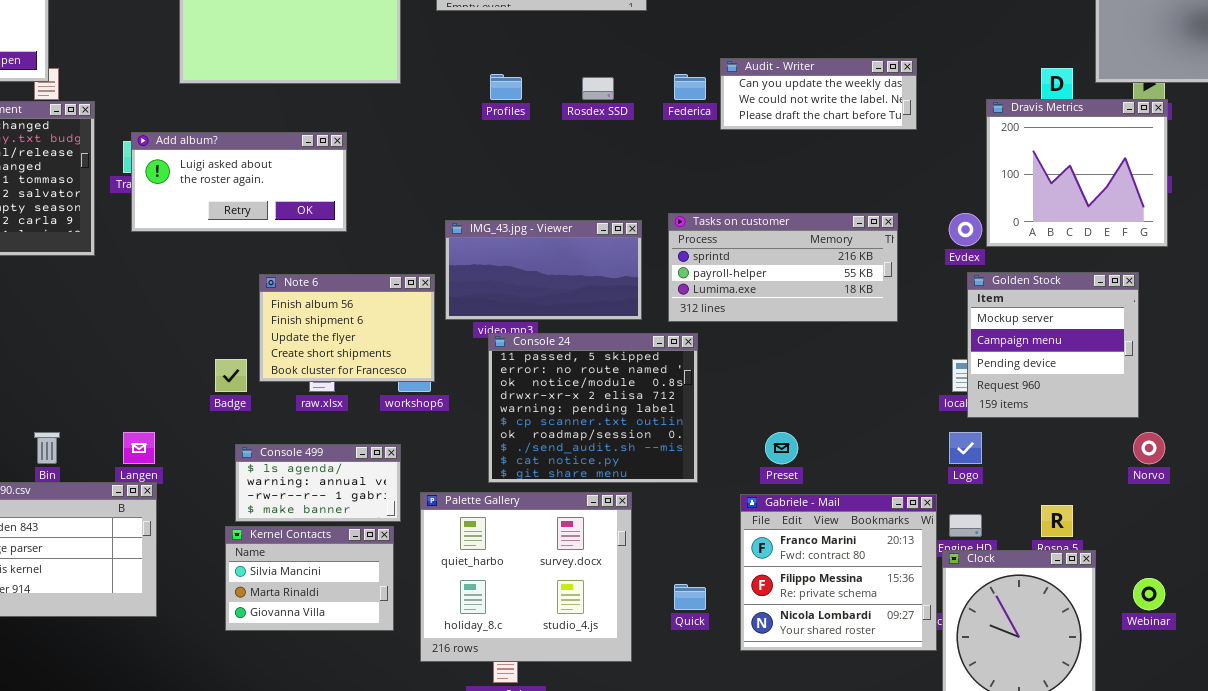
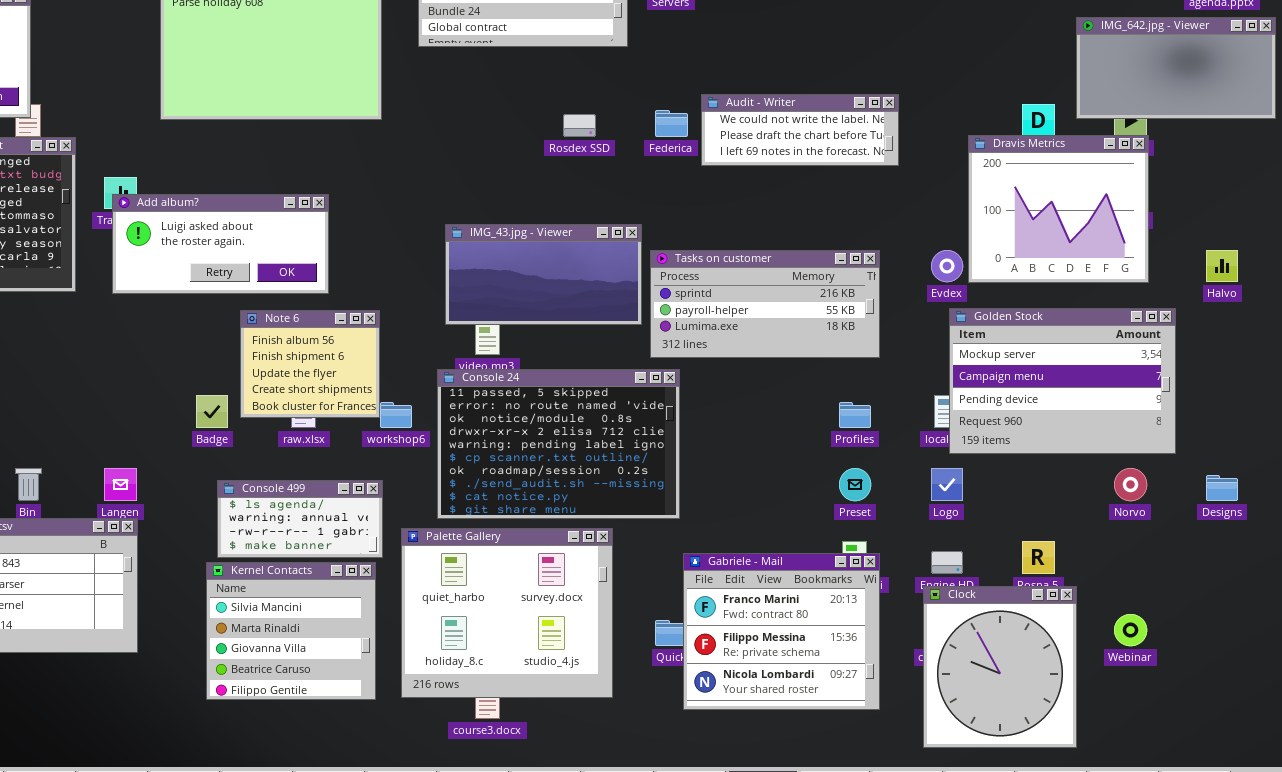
Audit - Writer: [720,58,917,130] -> [701,94,899,166], scrolled down 1 row
Profiles: [490,74,522,100] -> [839,402,871,428], moved
Add album?: [131,132,347,232] -> [112,194,329,294], moved
IMG_43.jpg - Viewer: [445,220,642,320] -> [445,224,642,325], moved
Golden Stock: [967,272,1139,418] -> [949,308,1176,454], resized
Note 6: [259,274,435,382] -> [240,310,380,418], resized
Console 24: [488,333,698,483] -> [437,369,680,519], resized
Preset: [765,432,798,464] -> [839,468,871,501], moved
Gabriele - Mail: [740,494,937,651] -> [683,553,880,710], moved
Kernel Contacts: [225,526,394,631] -> [206,562,376,700], resized

